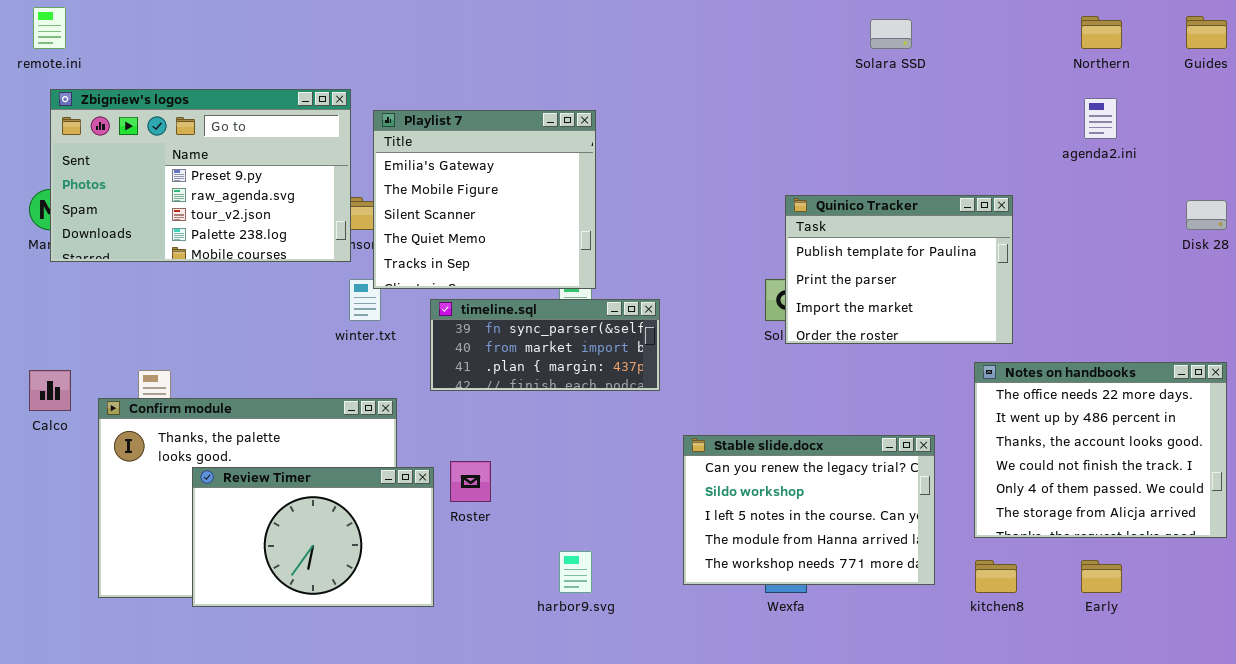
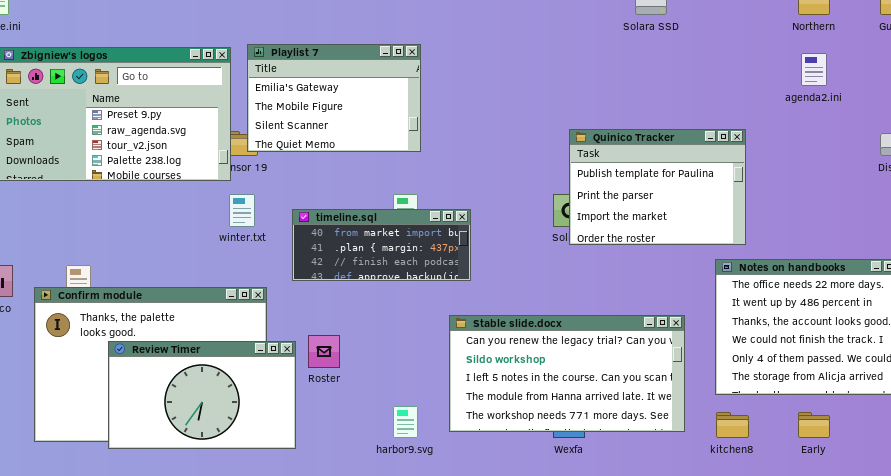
Playlist 7: [373,110,596,289] -> [247,44,421,152], moved, resized
timeline.sql: [430,299,660,391] -> [292,209,471,281], scrolled down 1 row
Stable slide.docx: [683,435,935,585] -> [449,315,685,432], resized

